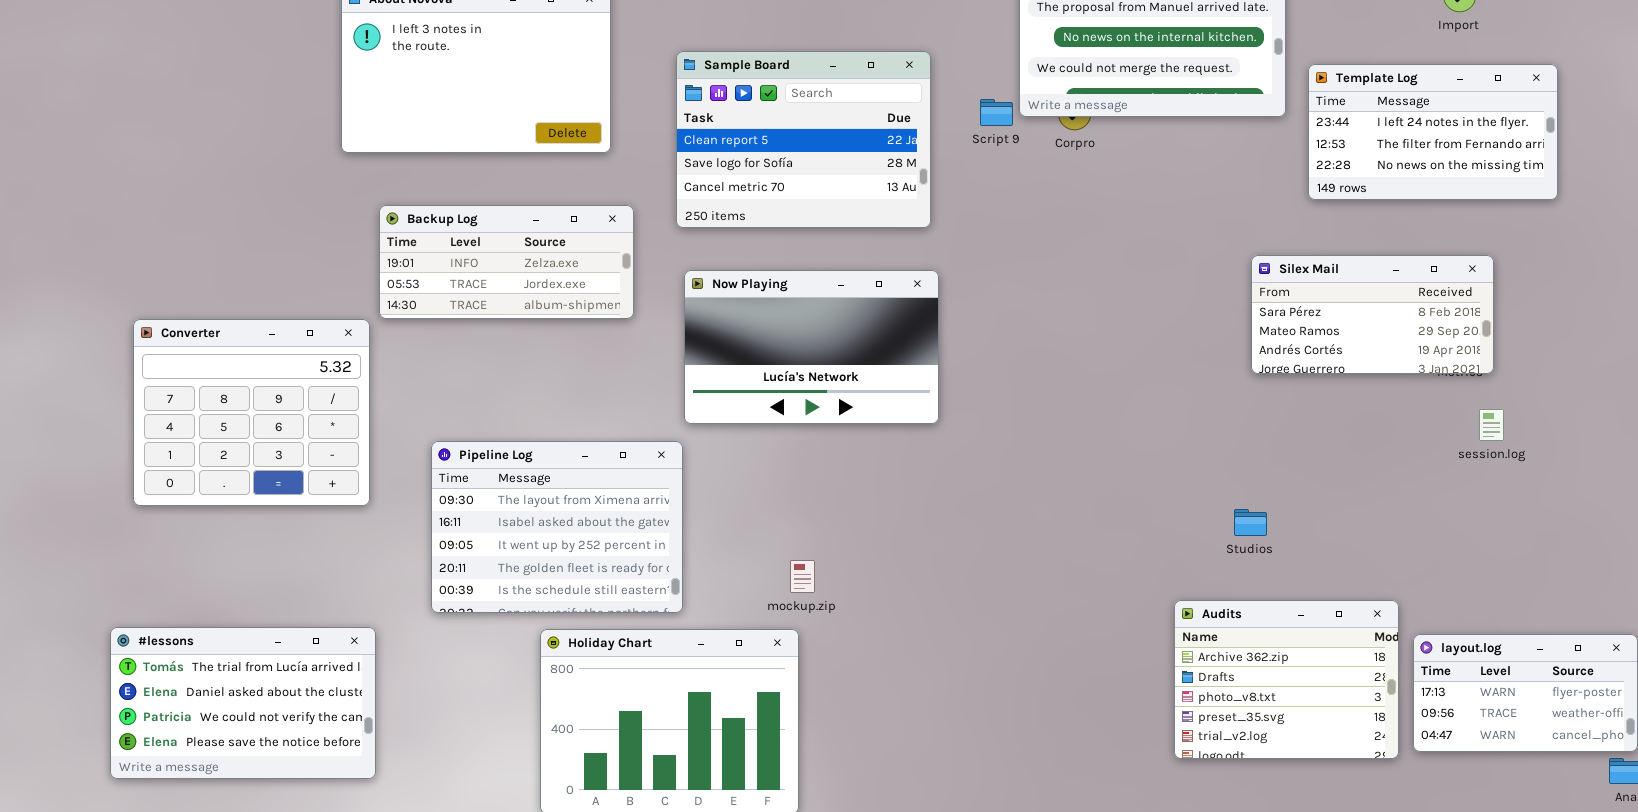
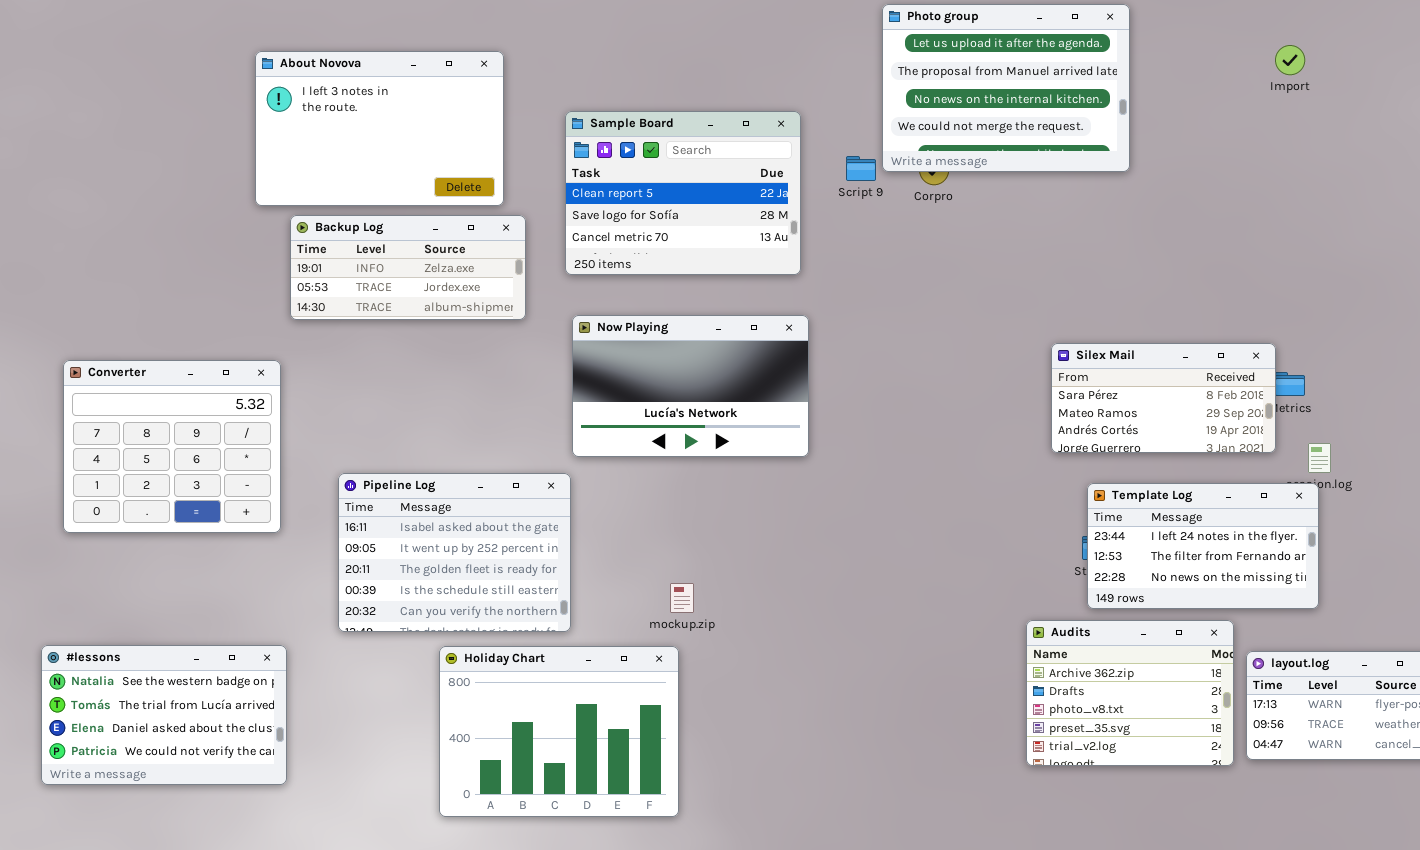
Template Log: [1308,64,1558,200] -> [1087,483,1319,609], moved
Backup Log: [379,205,634,319] -> [290,215,526,320], moved
Silex Mail: [1251,255,1494,374] -> [1051,343,1276,453], moved
Pipeline Log: [431,441,683,613] -> [338,473,571,632], scrolled down 1 row
#lessons: [110,627,376,779] -> [41,645,287,785], scrolled up 1 row

